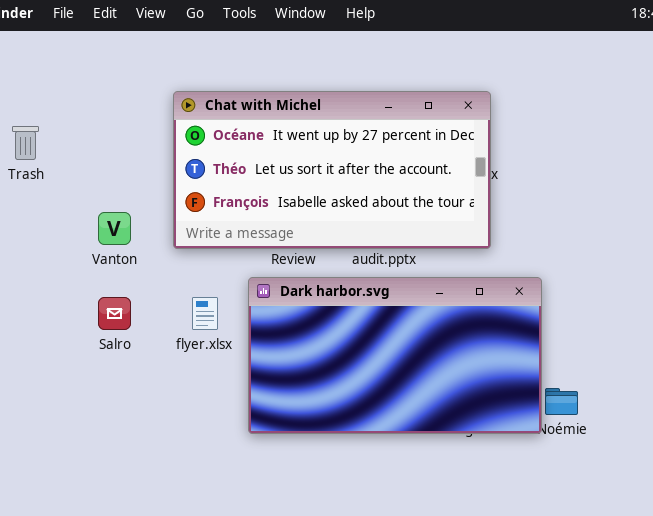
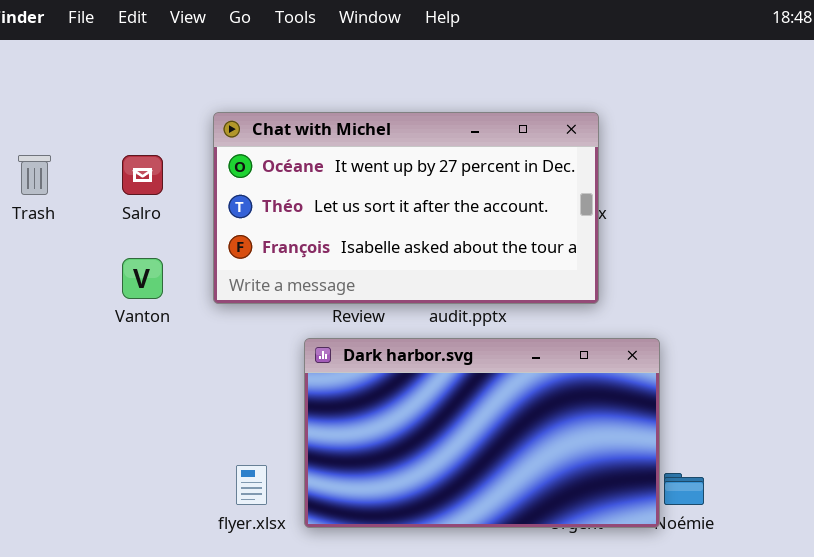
Salro: [98,297,131,330] -> [122,155,163,195], moved
flyer.xlsx: [192,297,218,330] -> [236,465,267,505], moved

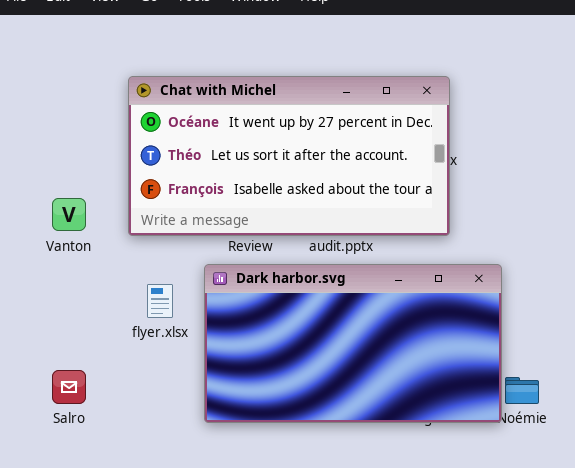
Salro: [122,155,163,195] -> [52,370,86,404], moved
flyer.xlsx: [236,465,267,505] -> [147,284,173,318], moved

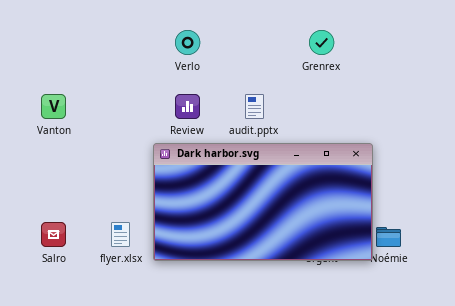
Chat with Michel: [128,76,450,236] -> none, closed
flyer.xlsx: [147,284,173,318] -> [111,222,130,247], moved

